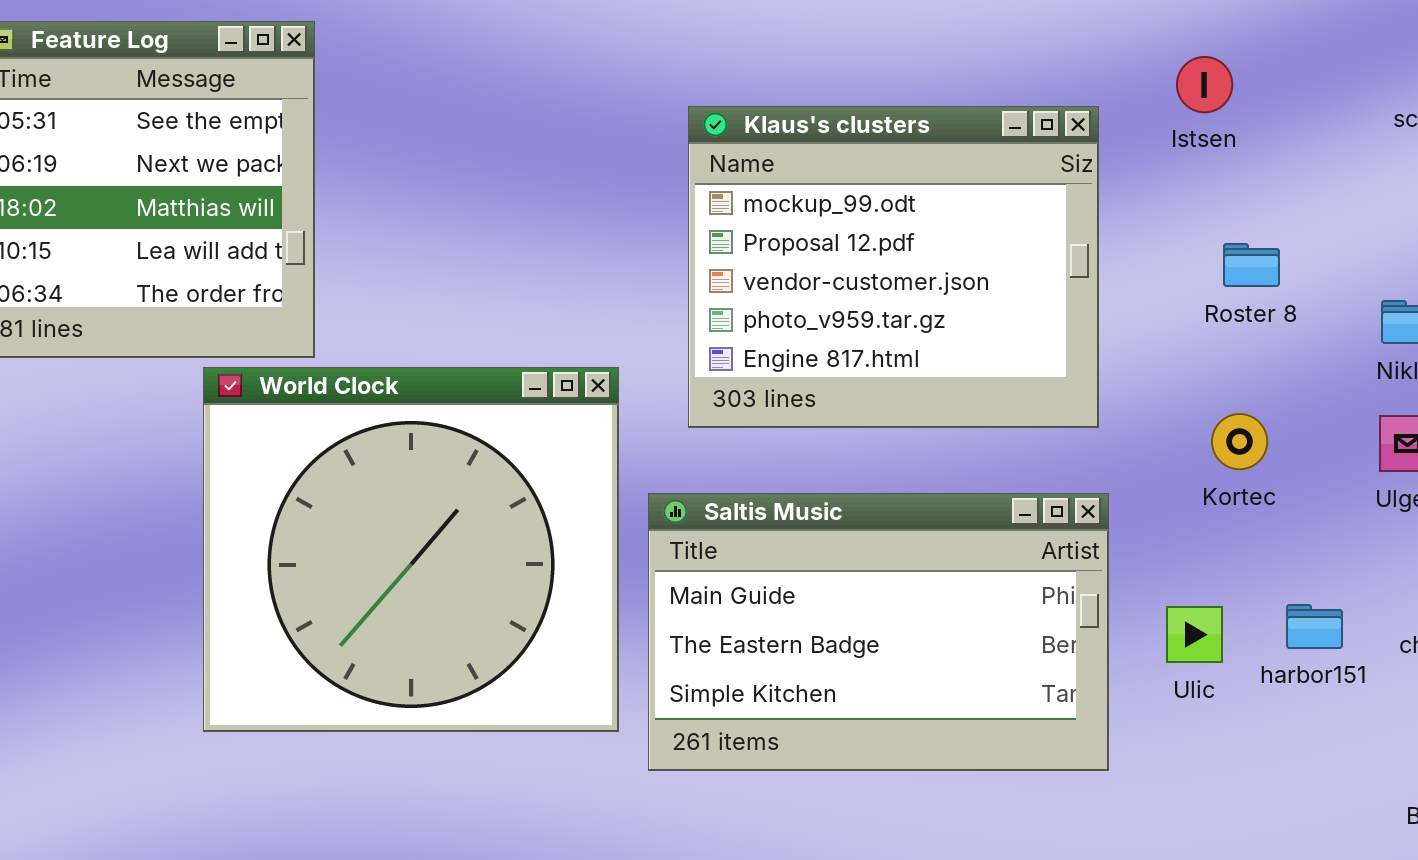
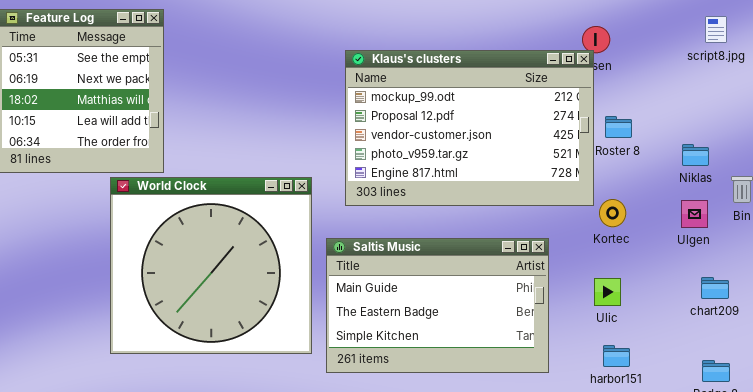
Klaus's clusters: [688,106,1099,428] -> [345,50,594,206], resized
harbor151: [1286,604,1343,649] -> [603,345,630,367], moved
Ulic: [1166,606,1223,663] -> [594,278,621,306], moved

